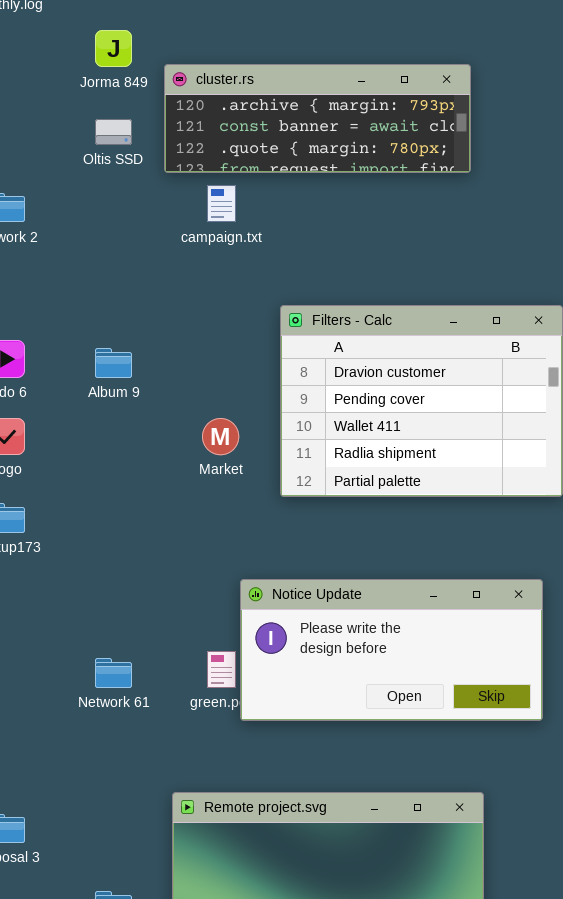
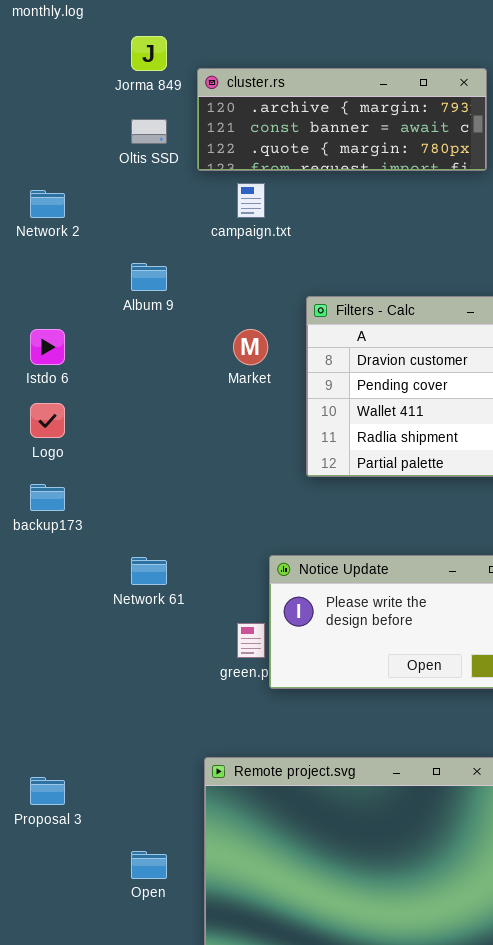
Album 9: [95,348,132,378] -> [131,263,167,291], moved
Market: [202,418,239,455] -> [233,329,268,365], moved
Network 61: [95,658,132,688] -> [131,557,167,585], moved

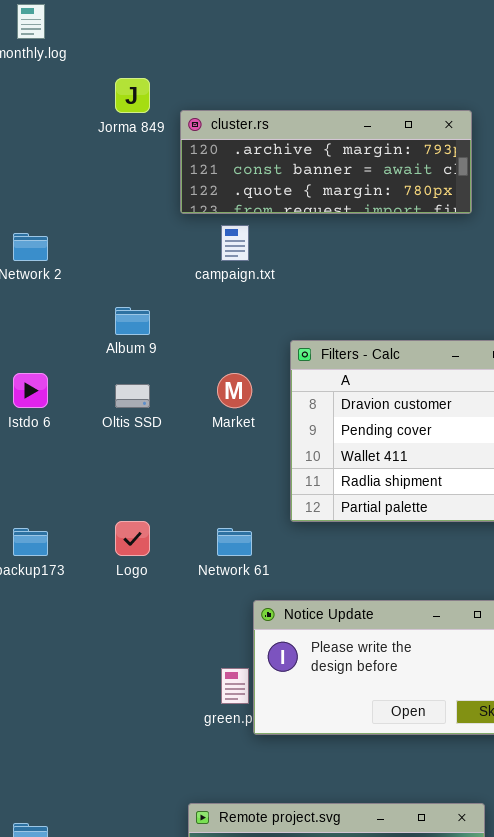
Oltis SSD: [131,119,167,144] -> [115,384,150,408], moved
Logo: [30,403,65,438] -> [115,521,150,556], moved
Network 61: [131,557,167,585] -> [217,528,252,556], moved

